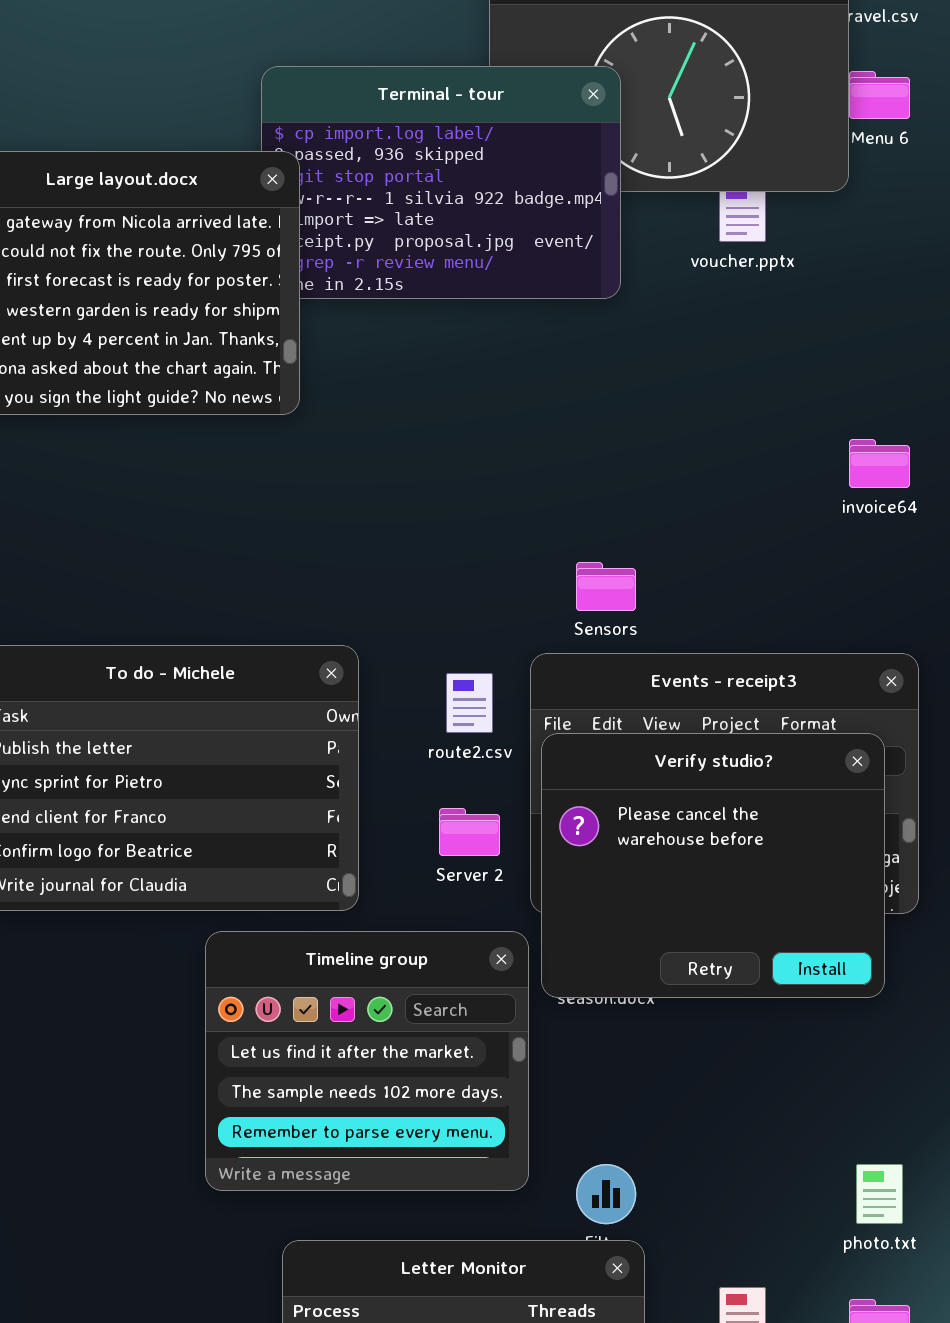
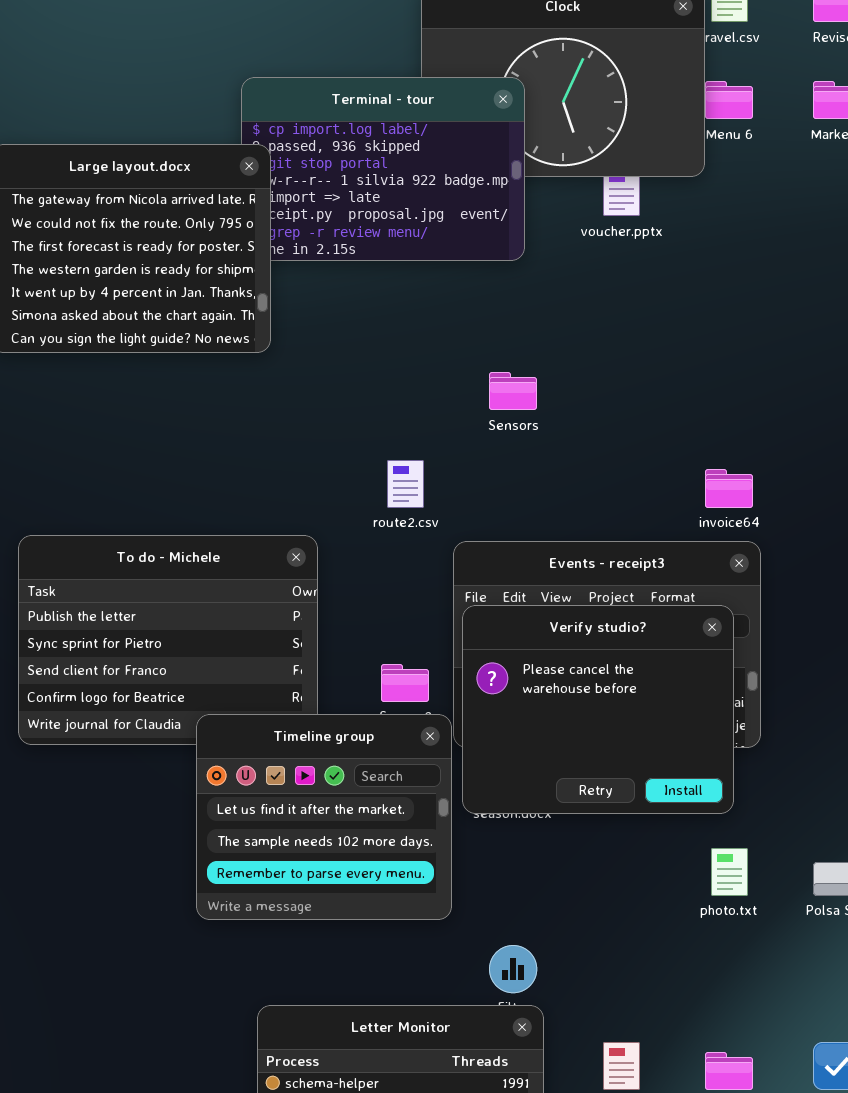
invoice64: [849,439,910,488] -> [705,469,753,508], moved
Sensors: [576,562,636,611] -> [489,372,537,410], moved
route2.csv: [446,673,493,733] -> [387,460,424,508], moved
Timeline group: [205,931,529,1191] -> [196,714,452,920], moved
photo.txt: [856,1164,903,1224] -> [711,848,748,896], moved

